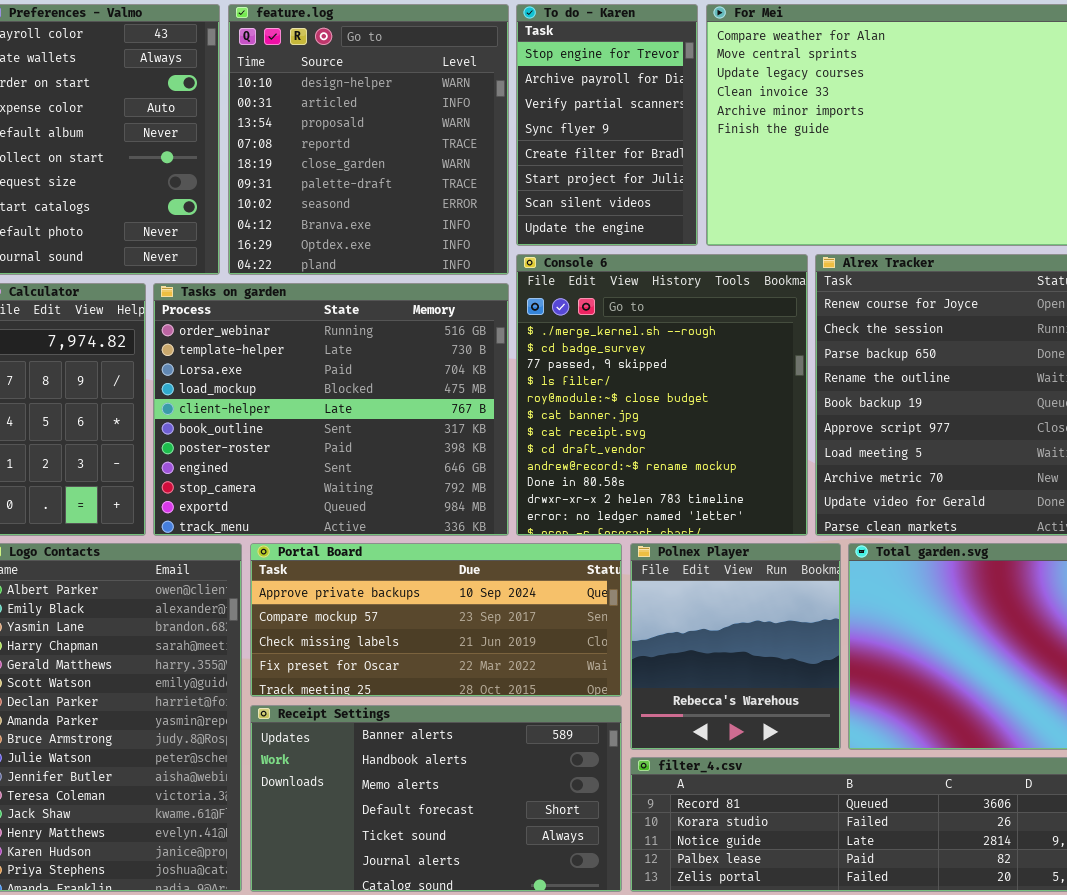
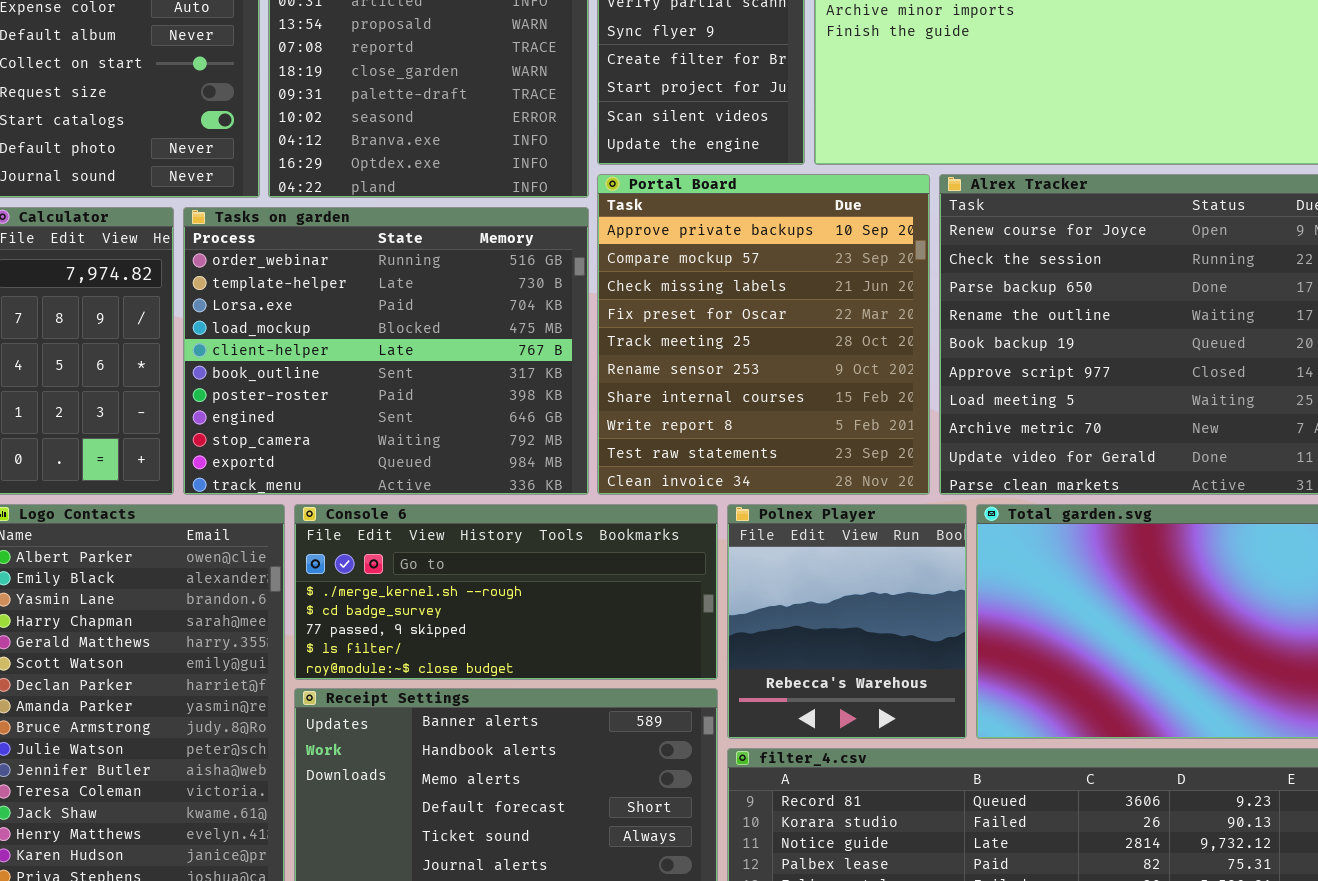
Console 6: [516,254,808,536] -> [294,504,718,680], moved, resized
Portal Board: [250,543,622,697] -> [597,174,930,495], moved, resized

